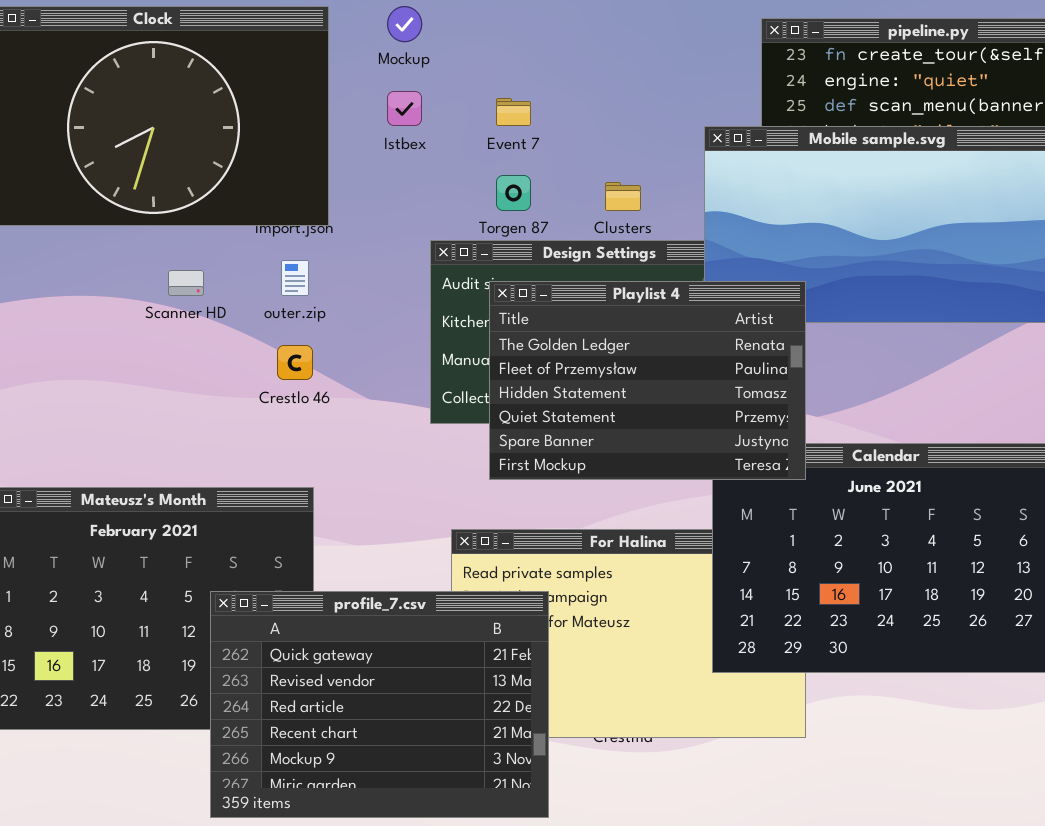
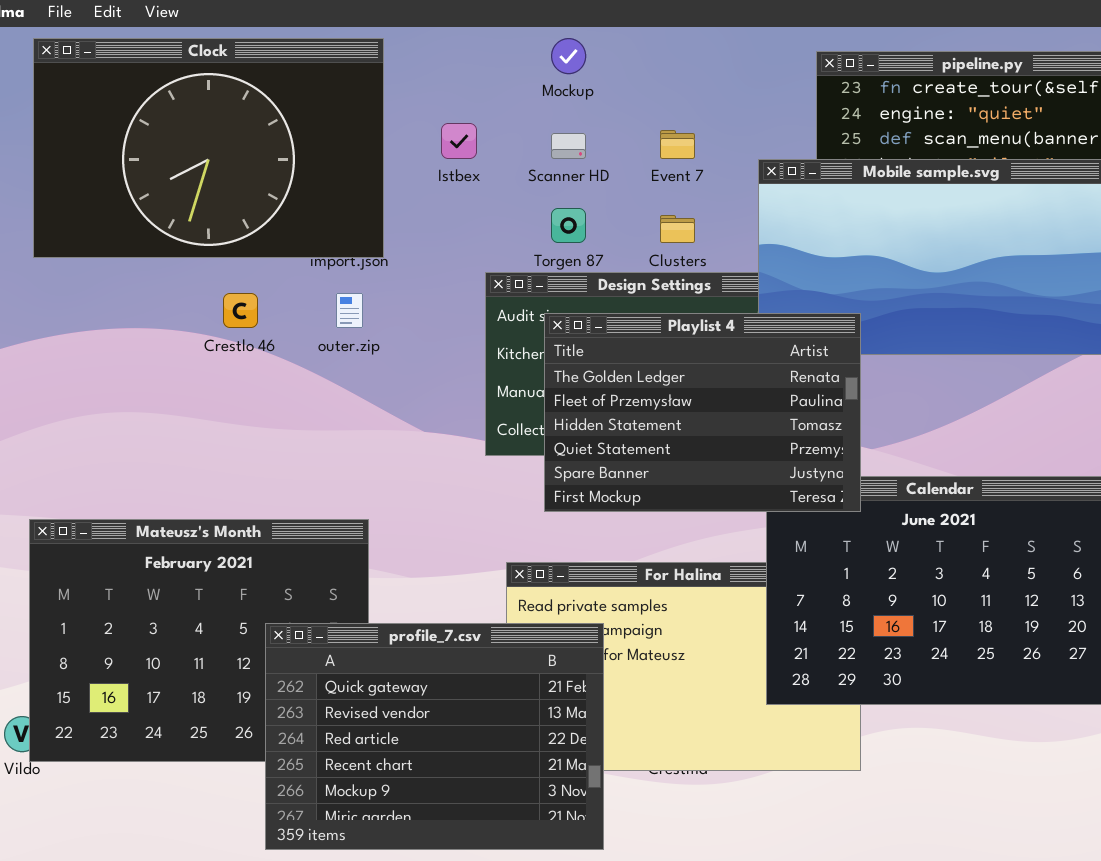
Mockup: [387,6,422,42] -> [551,38,586,74], moved
Event 7: [496,98,531,126] -> [660,130,695,159], moved
Scanner HD: [168,270,204,296] -> [551,133,586,159], moved
Crestlo 46: [277,345,313,380] -> [223,293,258,328], moved

